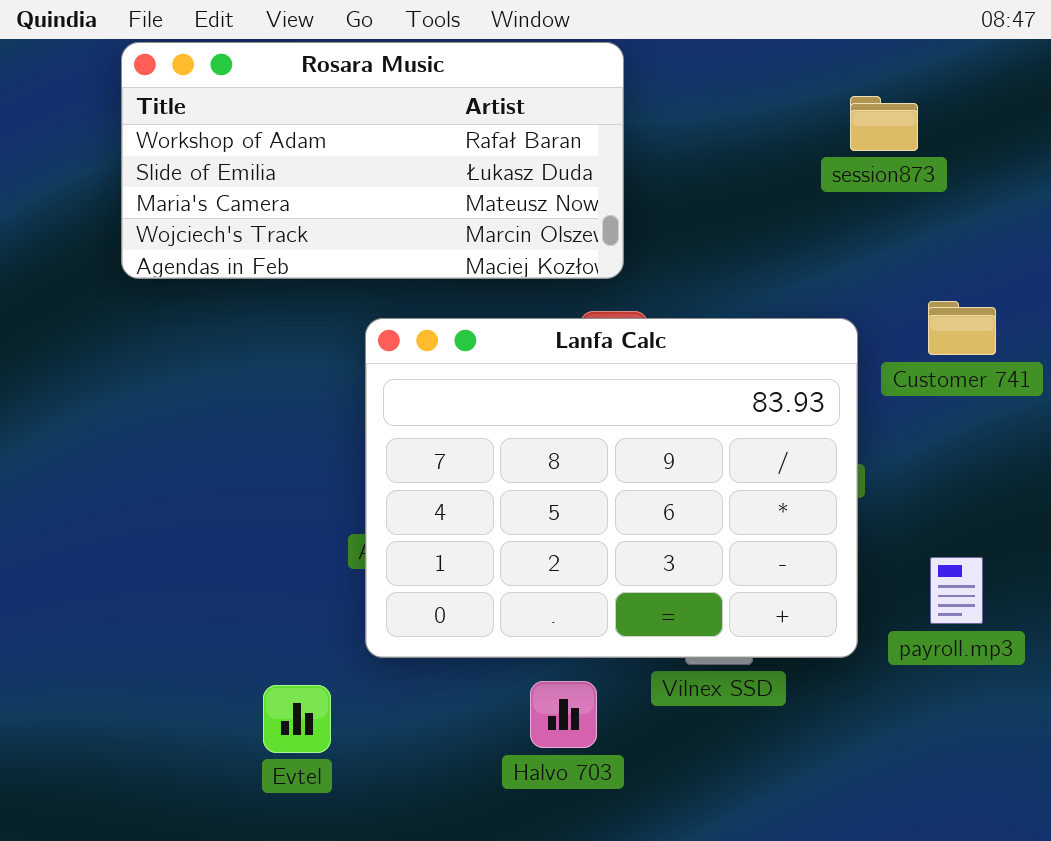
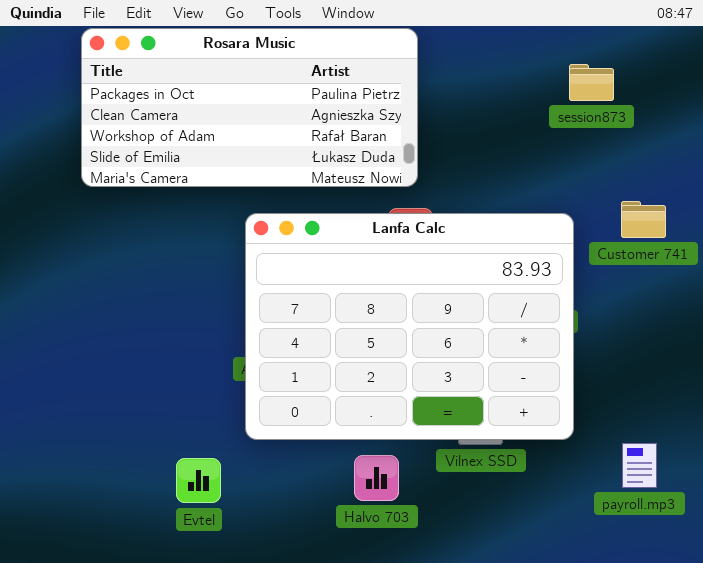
Rosara Music: [121,42,624,279] -> [81,28,418,187], scrolled up 2 rows
payroll.mp3: [930,557,983,624] -> [622,443,657,488], moved

